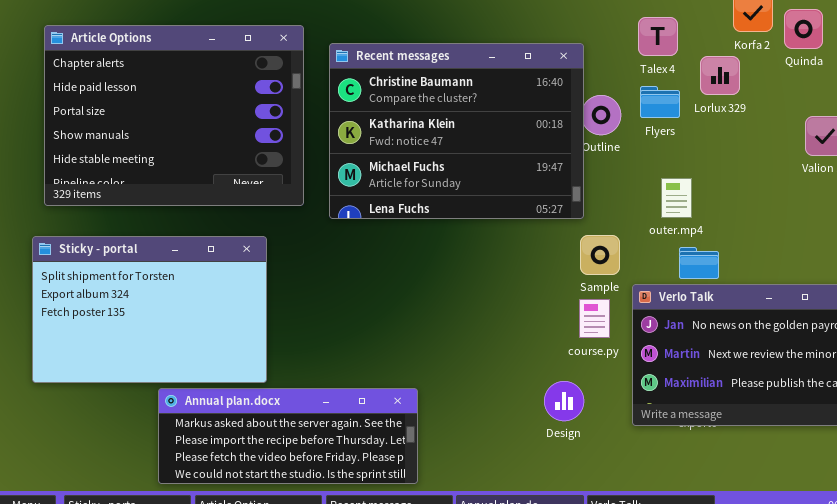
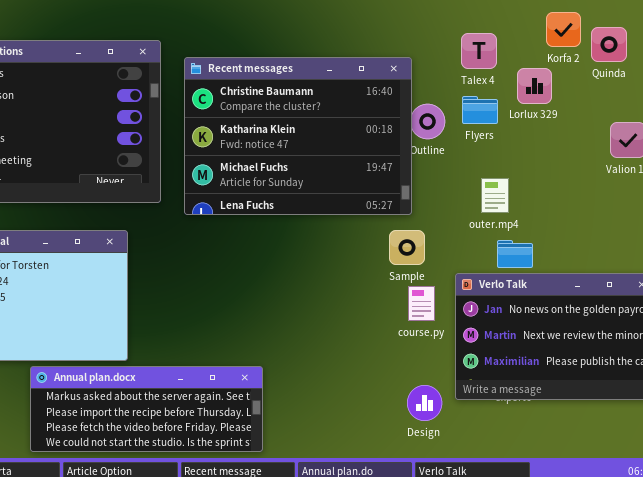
Sample: [580,235,620,275] -> [389,230,425,265], moved
Design: [544,381,584,421] -> [407,385,442,421], moved

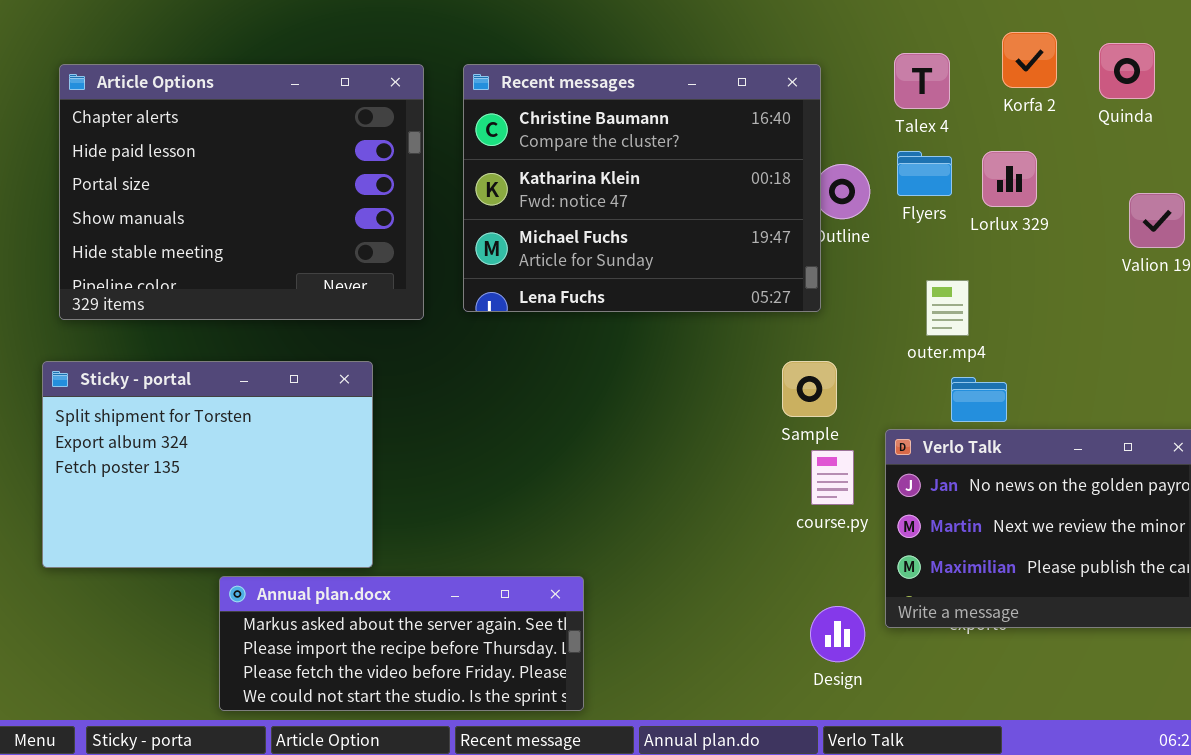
Korfa 2: [546,12,581,47] -> [1002,32,1057,88], moved
Recent messages: [184,57,412,215] -> [463,64,821,312], moved
Lorlux 329: [517,68,552,104] -> [982,151,1037,207], moved

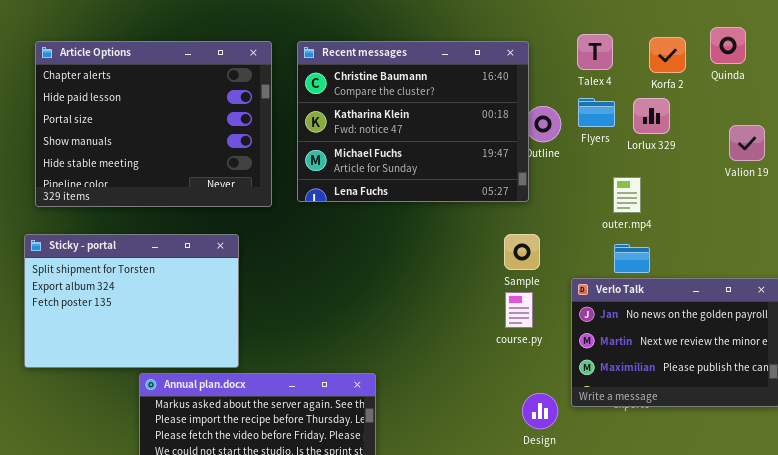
Korfa 2: [1002,32,1057,88] -> [649,37,686,73], moved
outer.mp4: [926,280,969,336] -> [613,177,641,213], moved
course.py: [811,450,854,505] -> [505,292,533,328], moved

